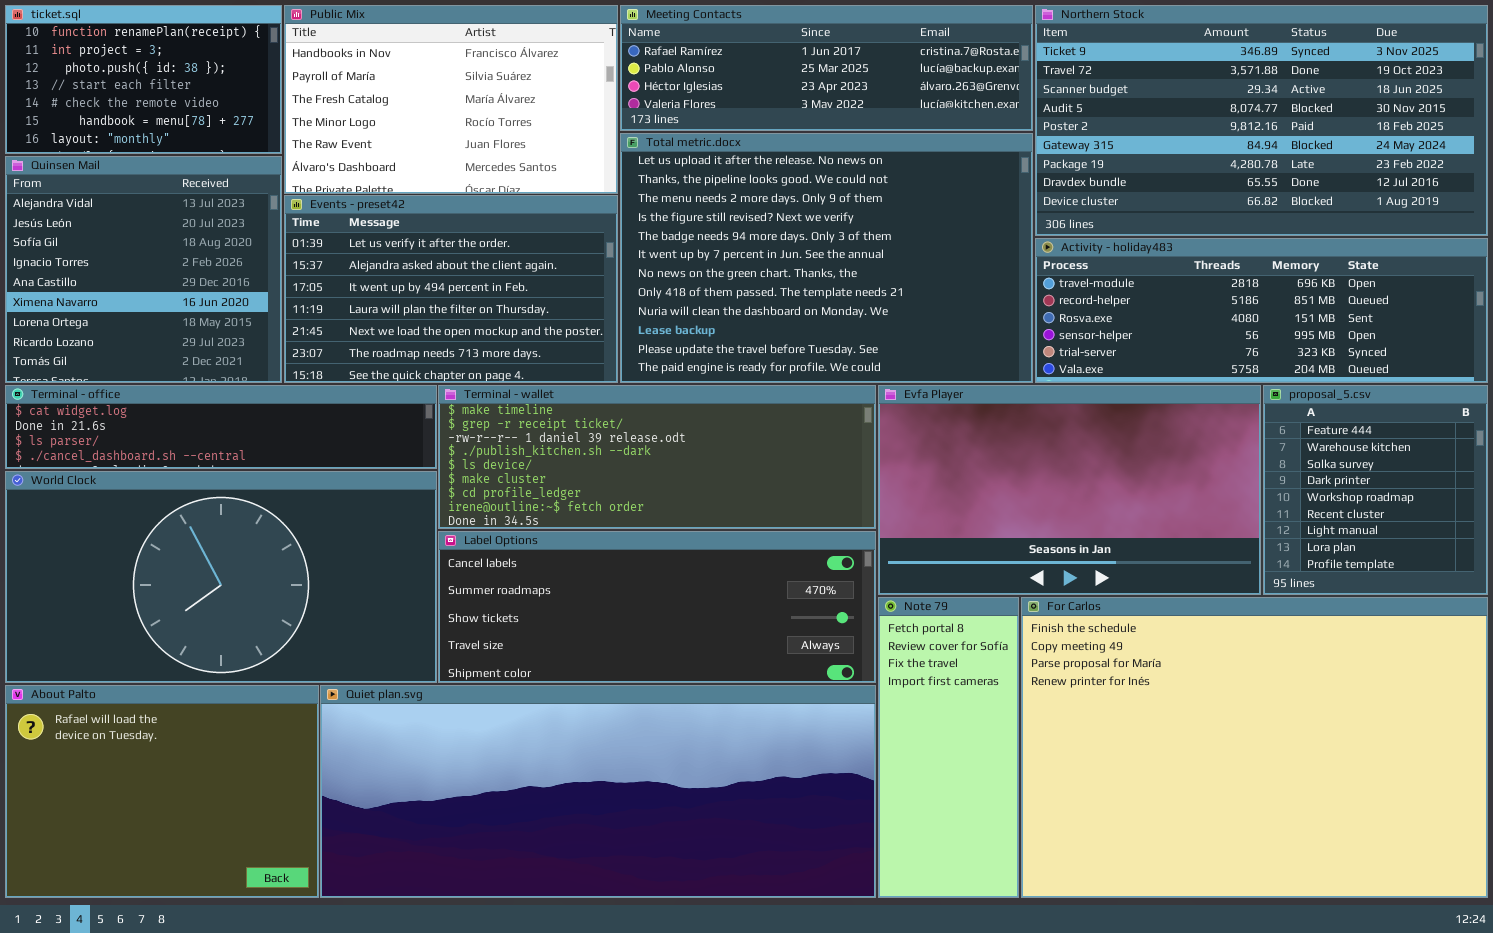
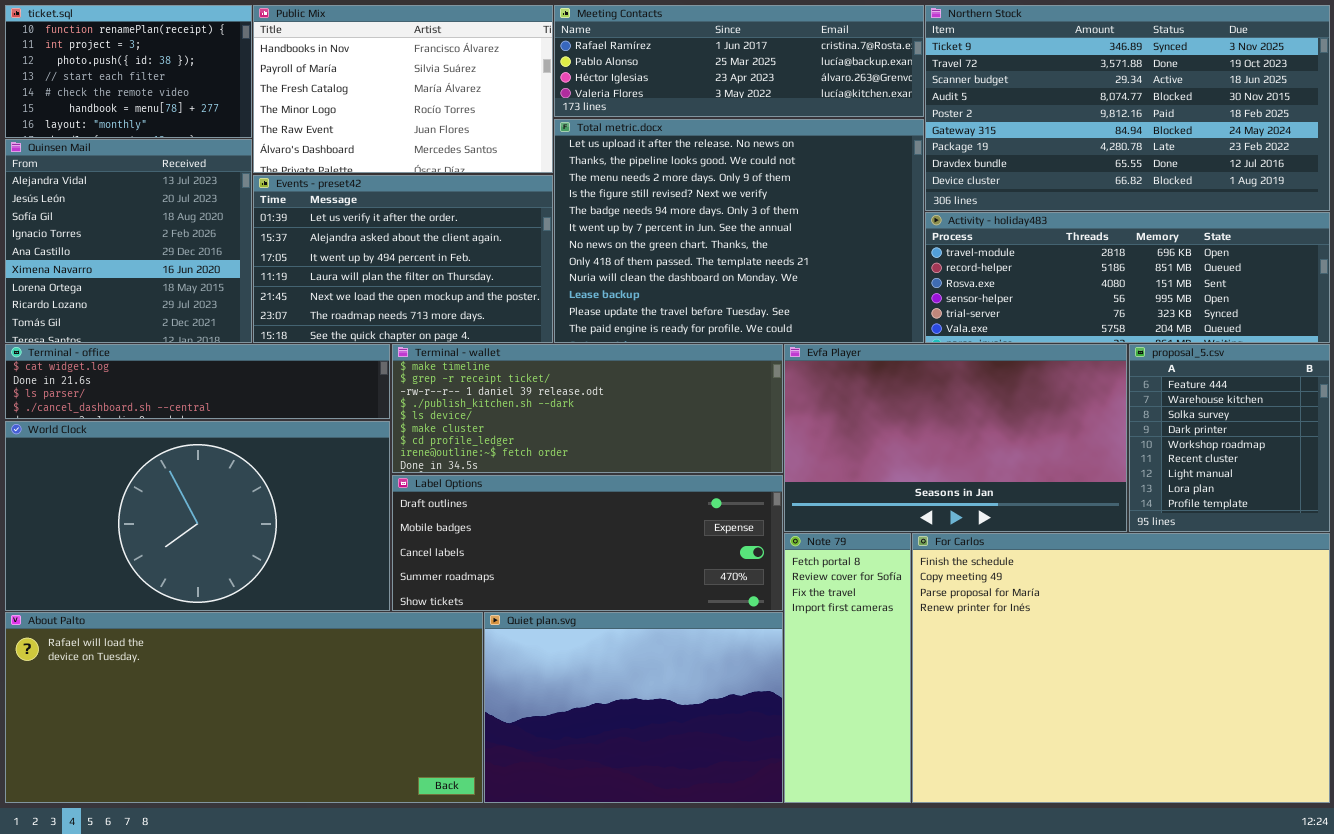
Label Options: [438,531,876,683] -> [392,475,783,611], scrolled up 2 rows
About Palto: [5,685,319,898] -> [5,612,483,803], resized
Quiet plan.svg: [320,685,876,898] -> [484,612,783,803], resized

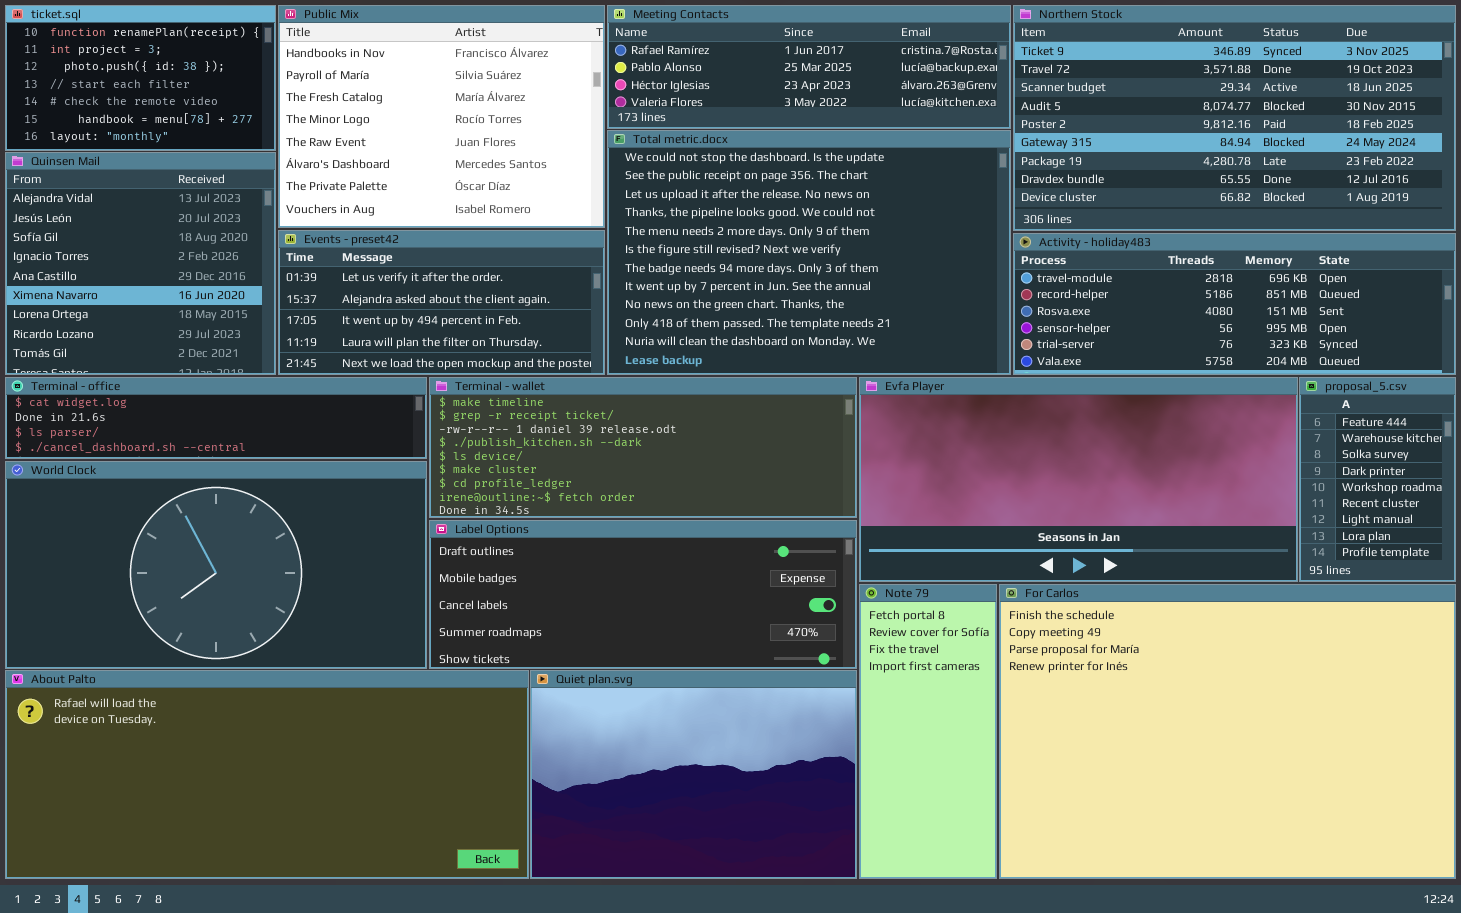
Public Mix: [253,5,553,173] -> [278,5,605,228], resized
Total metric.docx: [554,119,924,343] -> [607,130,1011,375], scrolled up 2 rows
Events - preset42: [253,175,553,343] -> [278,230,605,375], resized
Evfa Player: [784,344,1127,532] -> [859,377,1298,582], resized
proposal_5.csv: [1129,344,1330,532] -> [1299,377,1456,582], resized

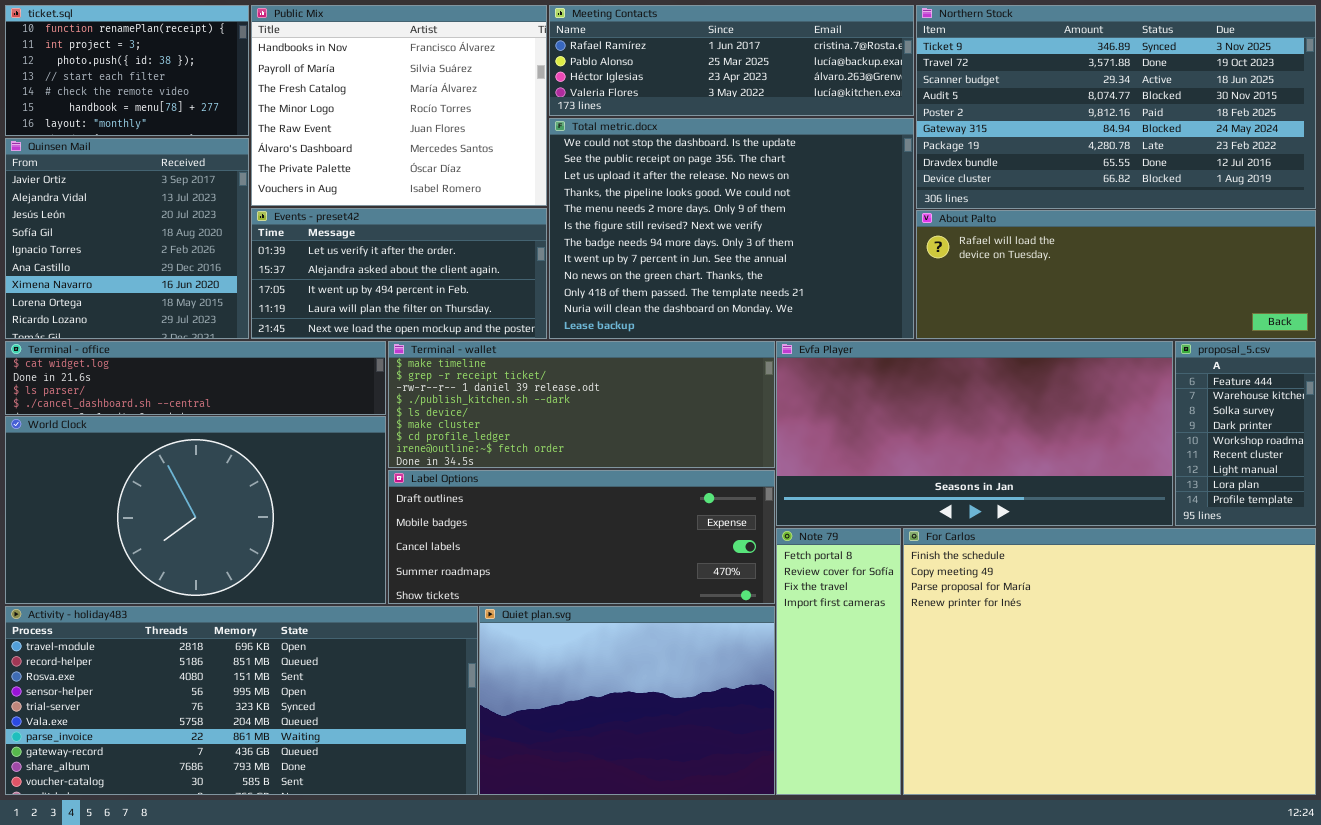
Quinsen Mail: [5,152,276,375] -> [5,138,249,339], scrolled up 1 row
Activity - holiday483: [1013,233,1456,375] -> [5,606,478,795], moved, resized
About Palto: [5,670,529,879] -> [916,210,1316,339], moved, resized

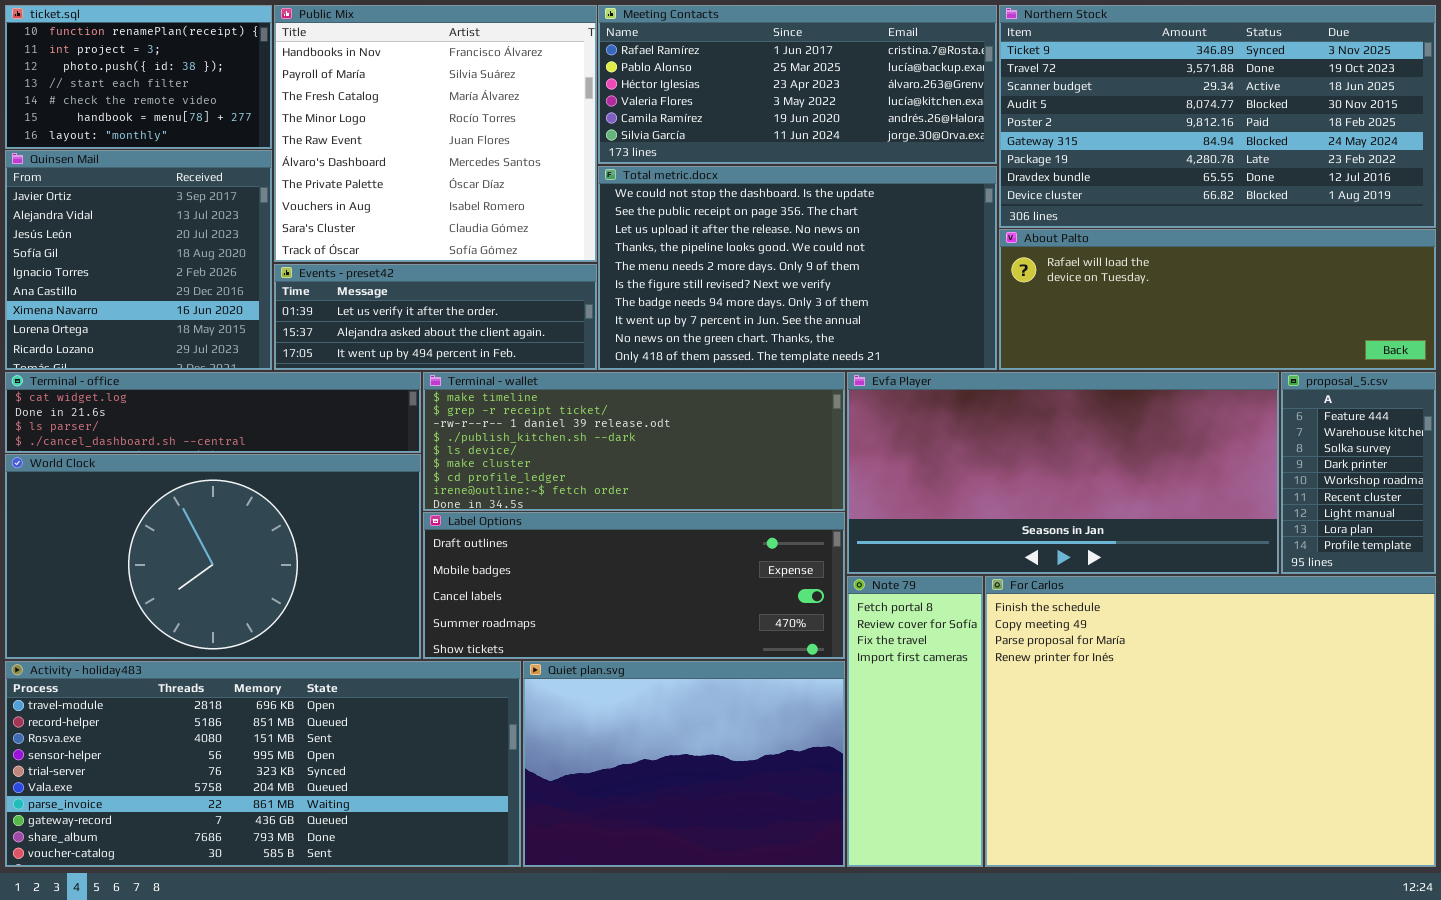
Public Mix: [251,5,547,206] -> [274,5,597,262], resized
Meeting Contacts: [549,5,914,116] -> [598,5,997,164], resized
Total metric.docx: [549,118,914,339] -> [598,166,997,370], resized
Events - preset42: [251,208,547,339] -> [274,264,597,370], resized

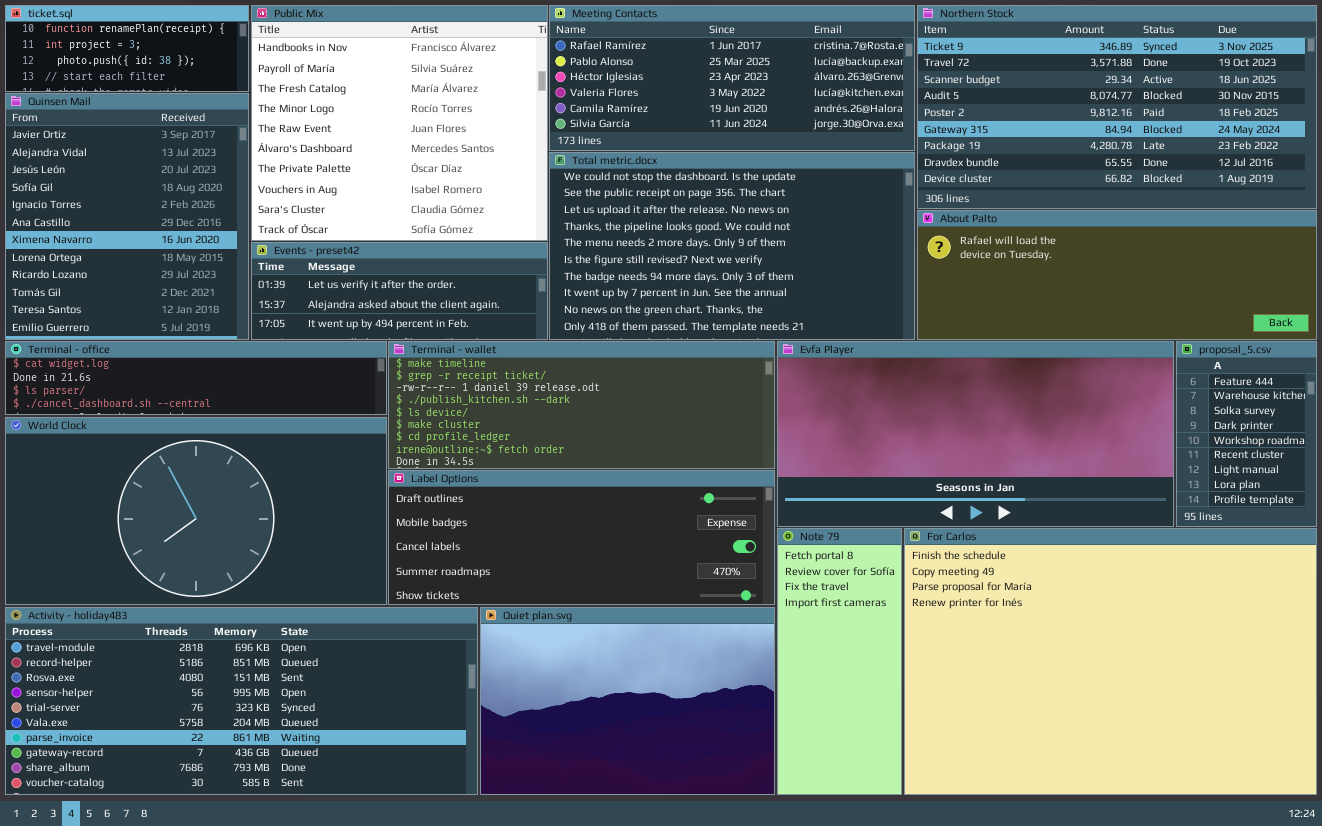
ticket.sql: [5,5,272,149] -> [5,5,249,92], resized
Quinsen Mail: [5,150,272,370] -> [5,93,249,340], resized

